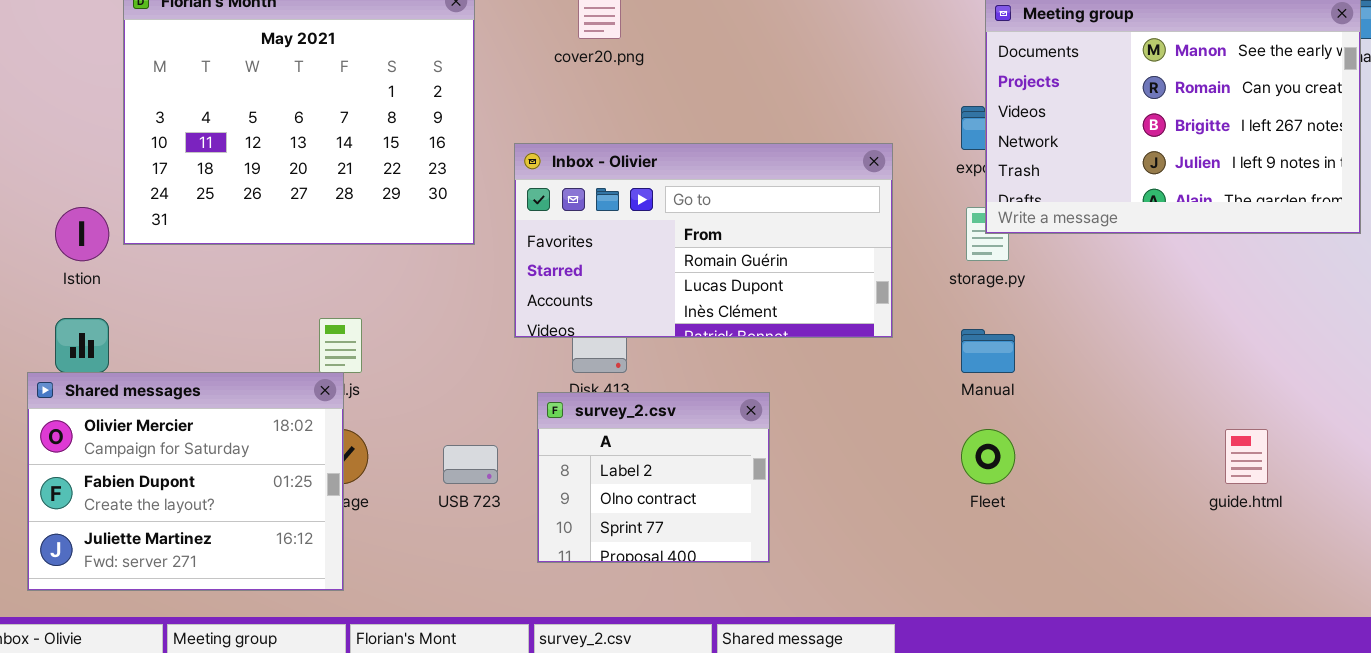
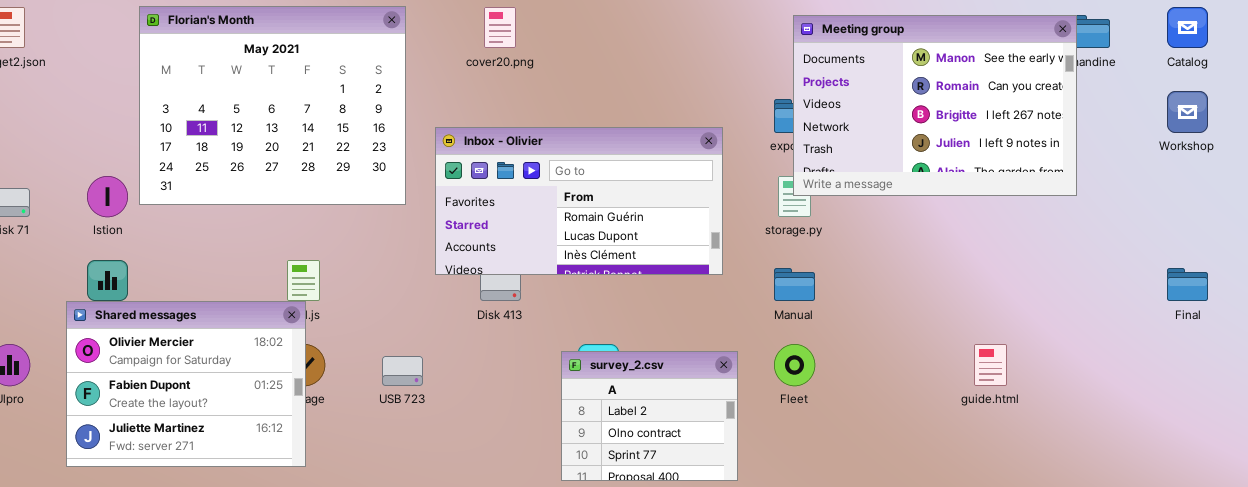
survey_2.csv: [537,392,770,563] -> [561,351,738,481], moved

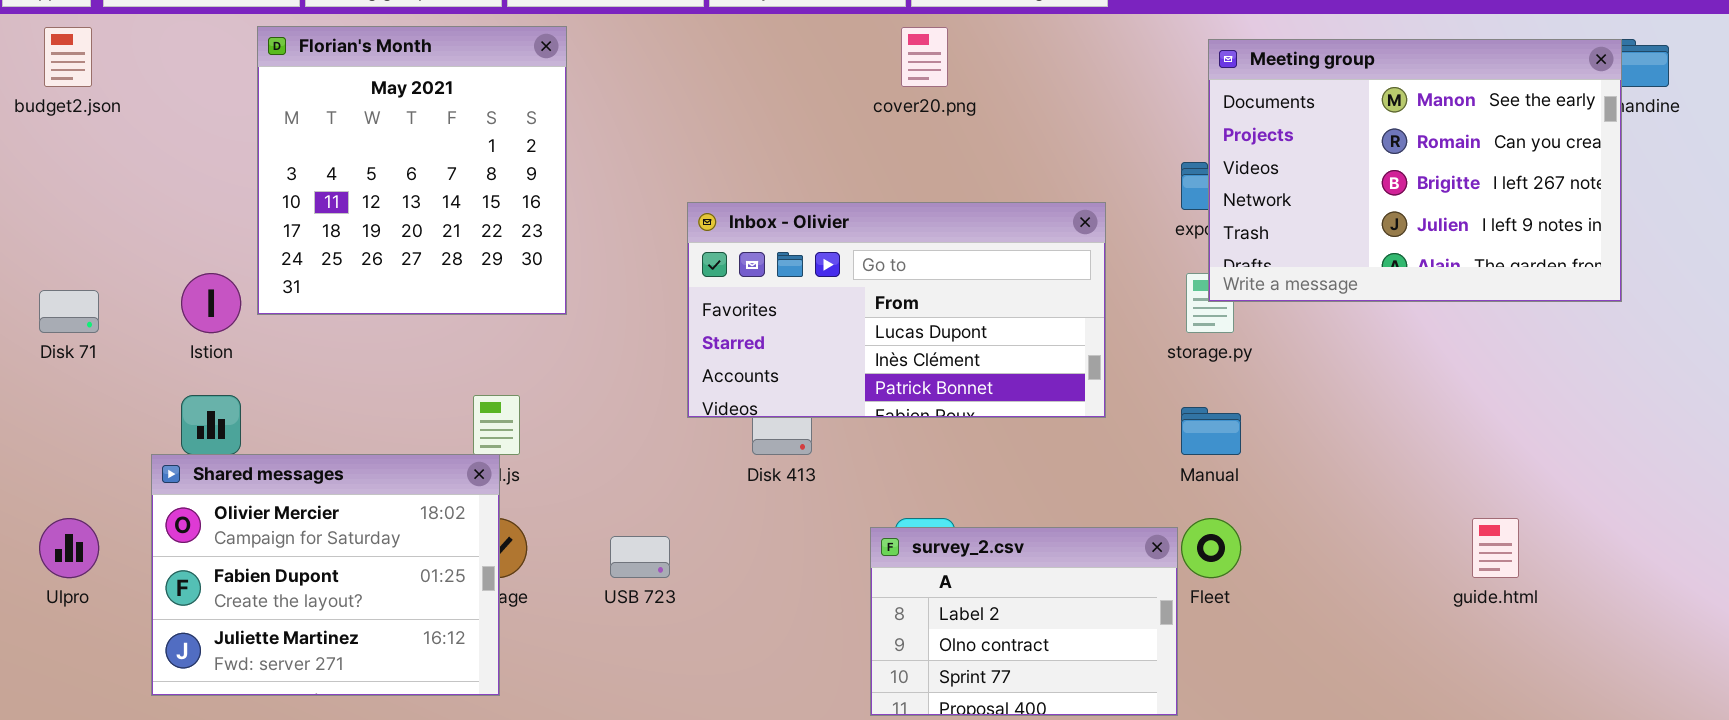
Florian's Month: [139,6,406,205] -> [257,26,567,315], resized
cover20.png: [484,7,516,48] -> [901,27,948,87], moved
Inbox - Olivier: [435,127,723,275] -> [687,202,1106,418], scrolled down 1 row
survey_2.csv: [561,351,738,481] -> [870,527,1178,716], resized

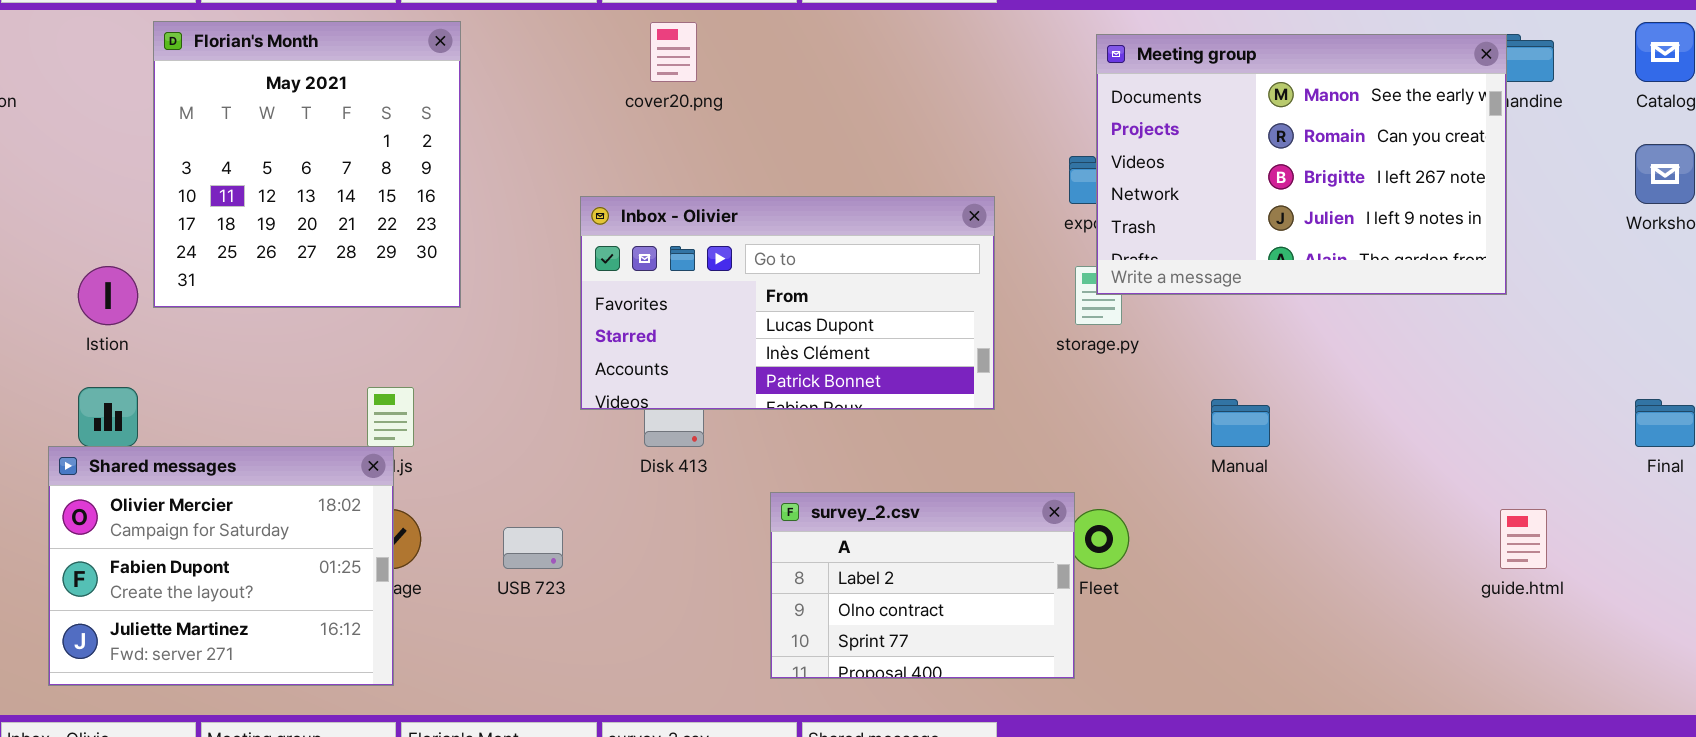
cover20.png: [901,27,948,87] -> [650,22,697,82], moved
Manual: [1181,407,1241,455] -> [1211,399,1270,447], moved
guide.html: [1472,518,1519,578] -> [1500,509,1547,569], moved
survey_2.csv: [870,527,1178,716] -> [770,492,1075,679], moved

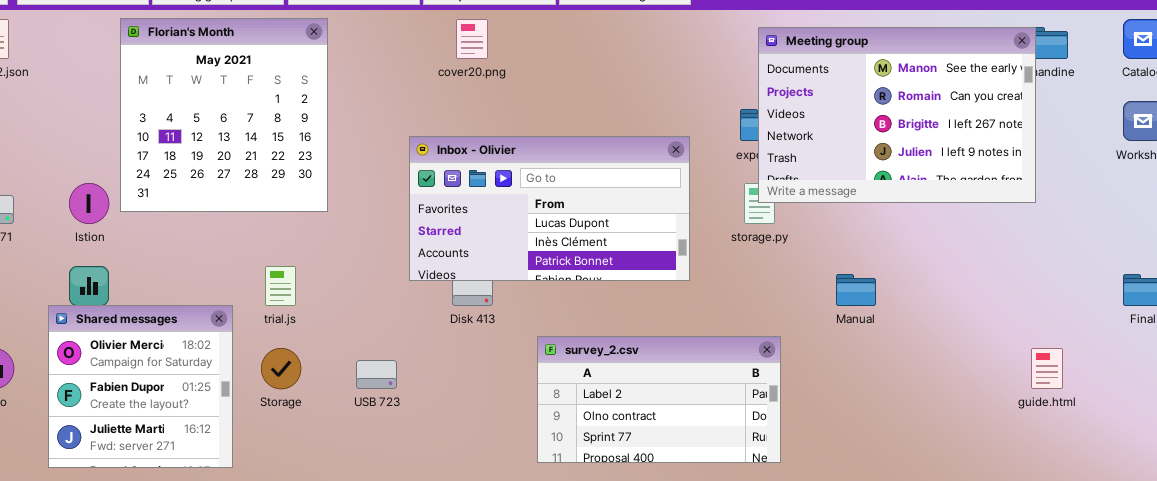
Shared messages: [48,446,394,686] -> [48,305,233,468], resized
survey_2.csv: [770,492,1075,679] -> [537,336,781,463], resized

